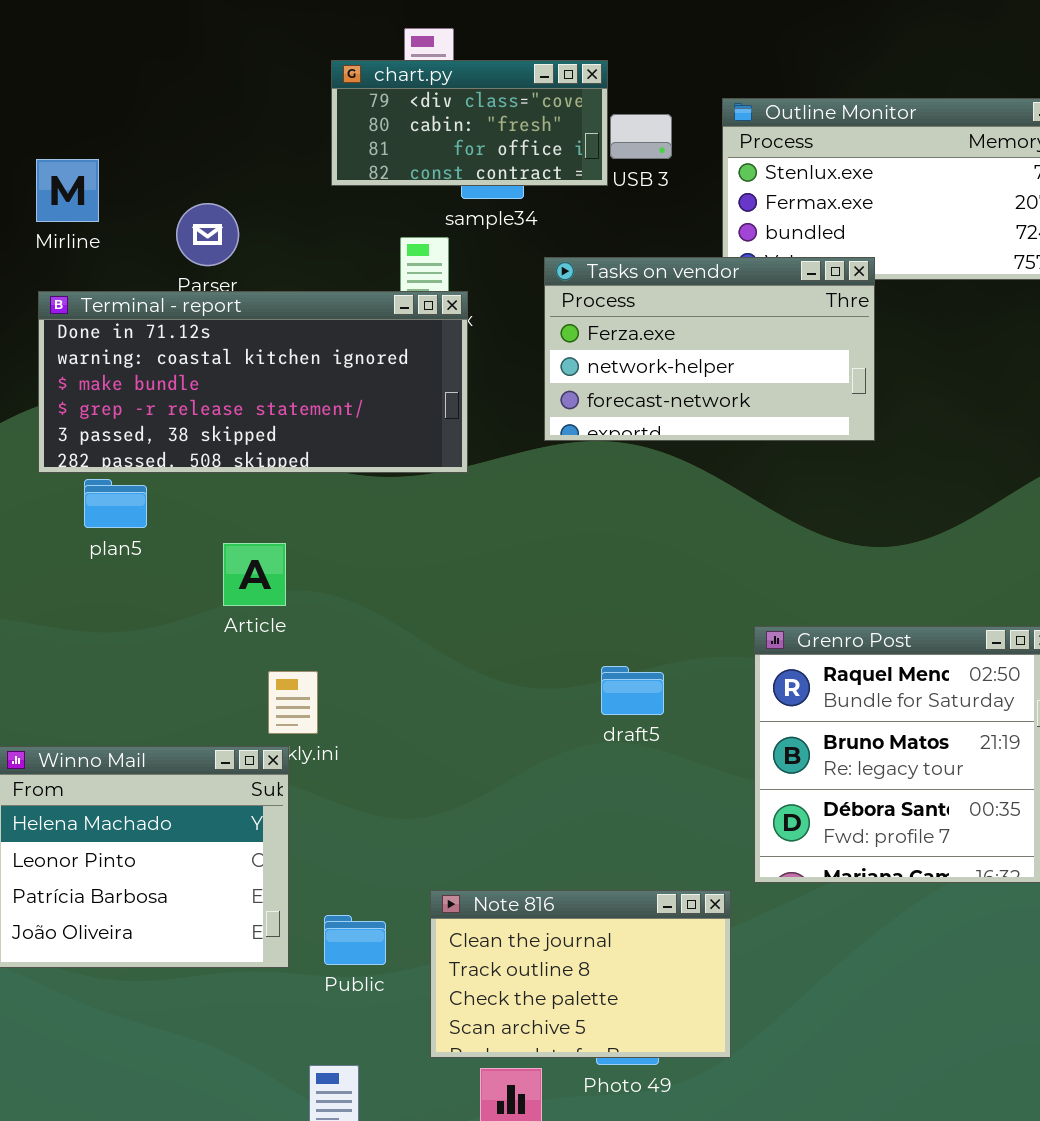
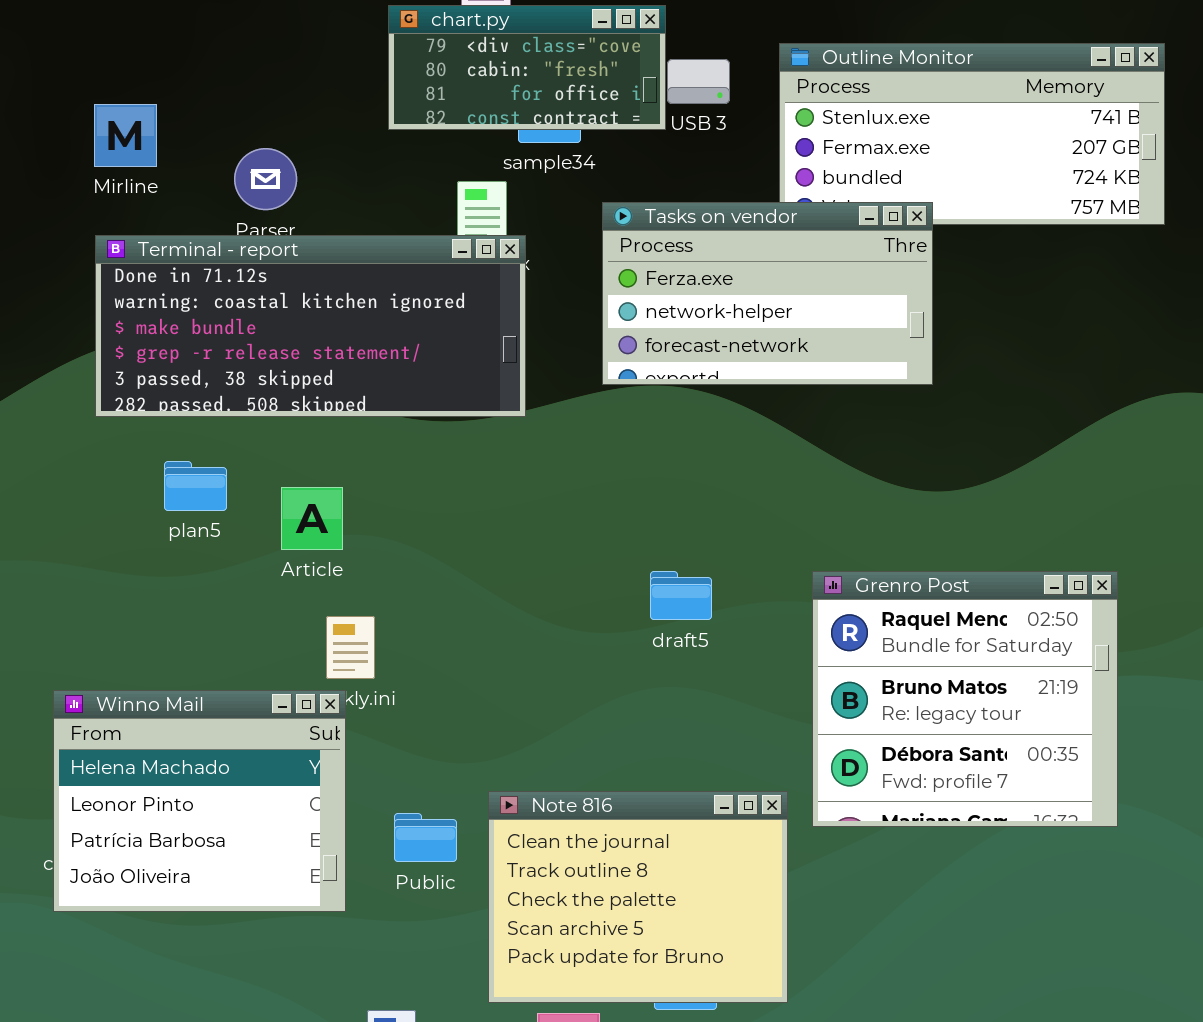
plan5: [84,479,147,528] -> [164,461,227,511], moved
draft5: [601,666,664,715] -> [650,571,712,620], moved
Note 816: [430,890,731,1058] -> [488,791,788,1003], resized
Public: [324,915,386,965] -> [394,813,457,862], moved

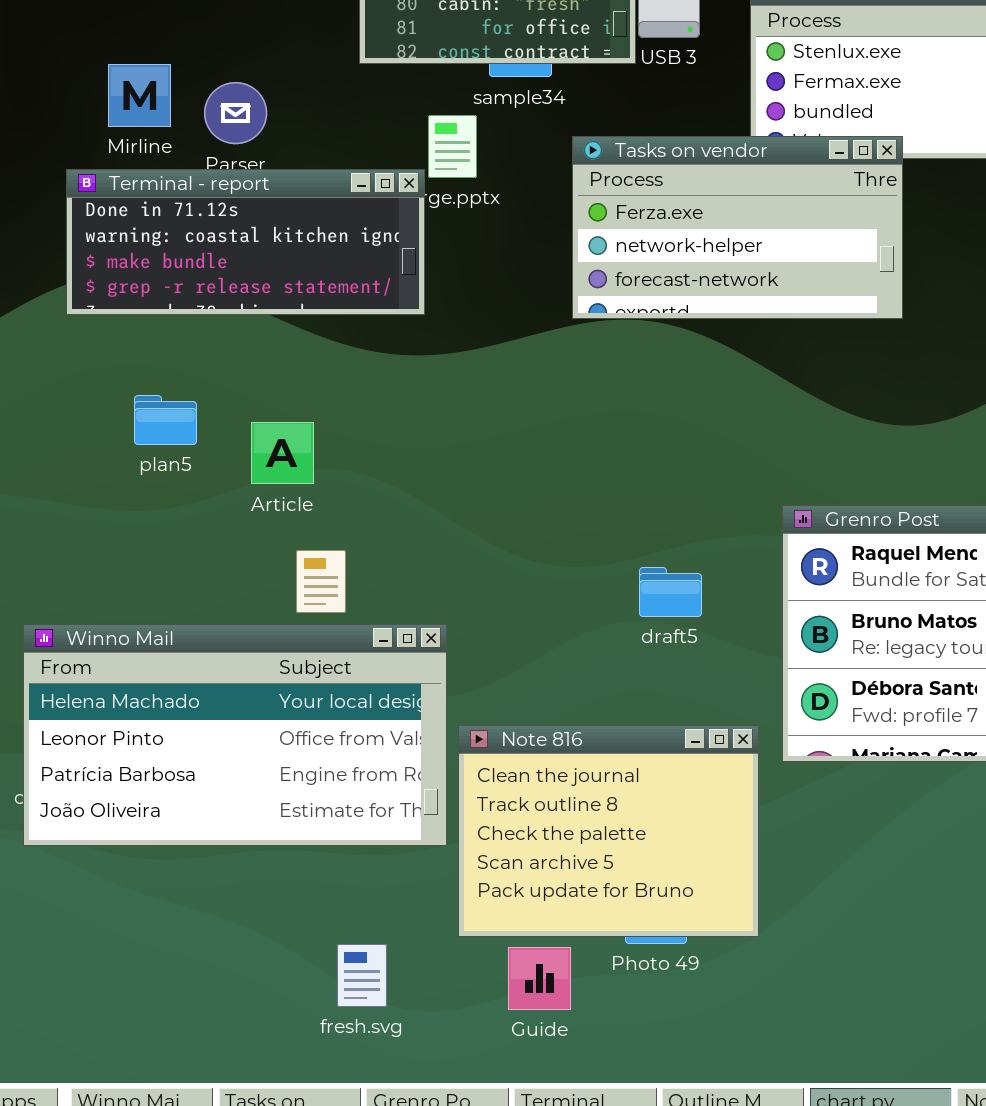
Mirline: [94,104,157,167] -> [108,64,171,127], moved
Terminal - report: [95,235,526,417] -> [66,169,425,315], resized
draft5: [650,571,712,620] -> [639,567,702,617], moved
Winno Mail: [53,690,346,912] -> [23,624,447,846], resized

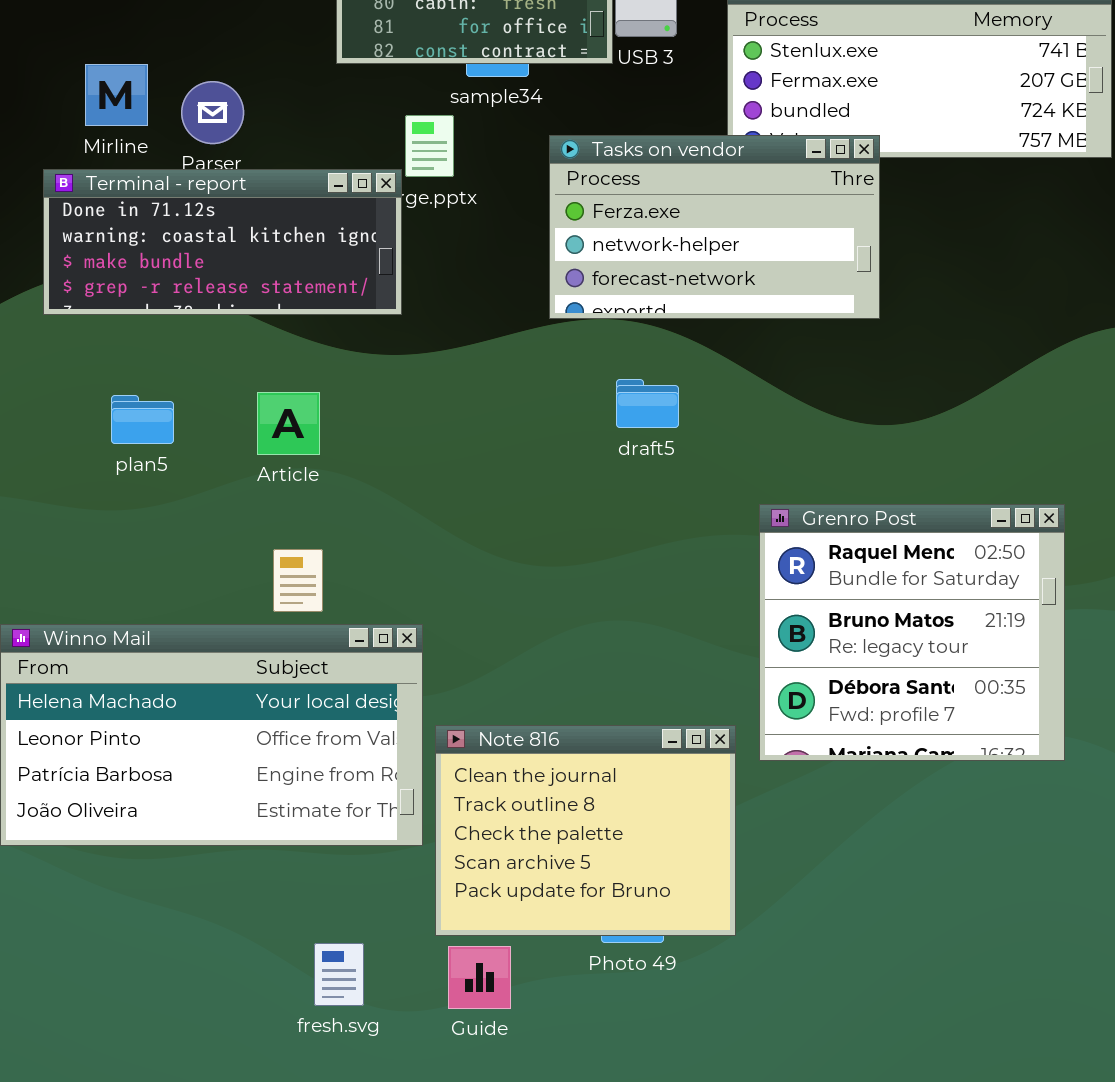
Article: [251,422,314,484] -> [257,392,320,455], moved
draft5: [639,567,702,617] -> [616,379,679,428], moved
Guide: [508,947,571,1010] -> [448,946,511,1009], moved

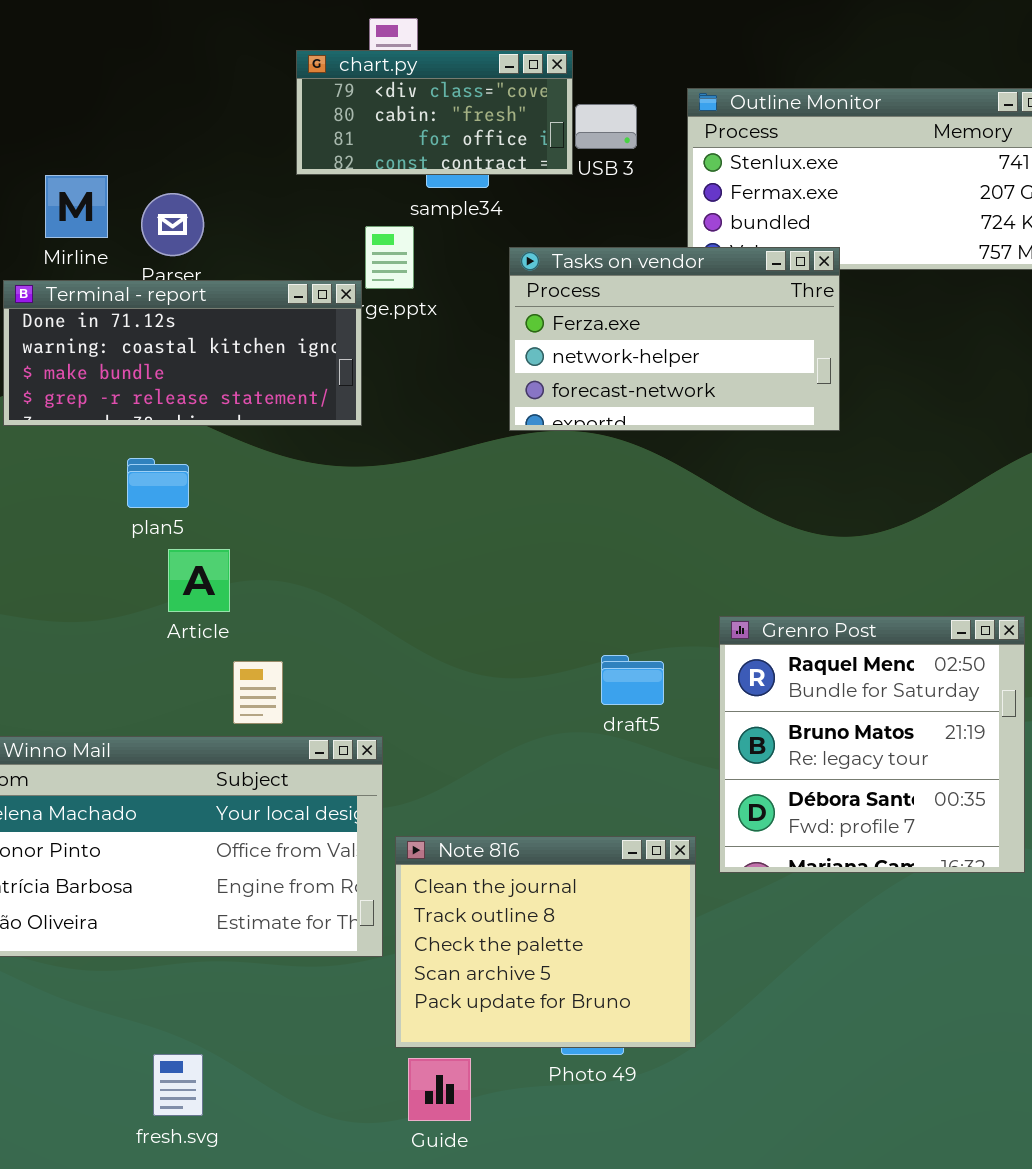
draft5: [616,379,679,428] -> [601,655,664,705], moved
Article: [257,392,320,455] -> [168,549,230,612], moved
plan5: [111,395,174,444] -> [127,458,189,508], moved
fresh.svg: [314,943,364,1006] -> [153,1054,203,1116], moved

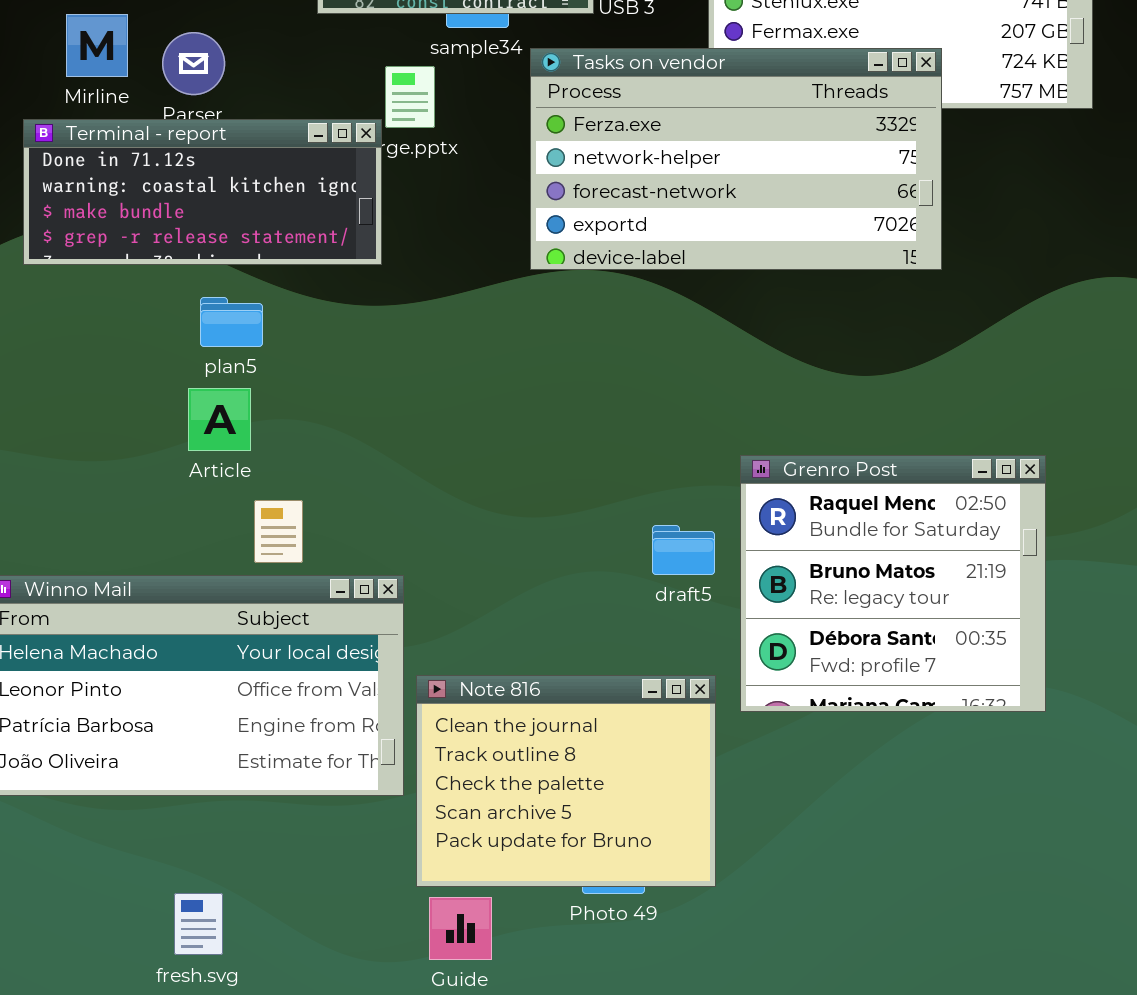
Tasks on vendor: [509,247,840,431] -> [530,48,942,270], resized
plan5: [127,458,189,508] -> [200,297,263,347], moved
draft5: [601,655,664,705] -> [652,525,715,575], moved

